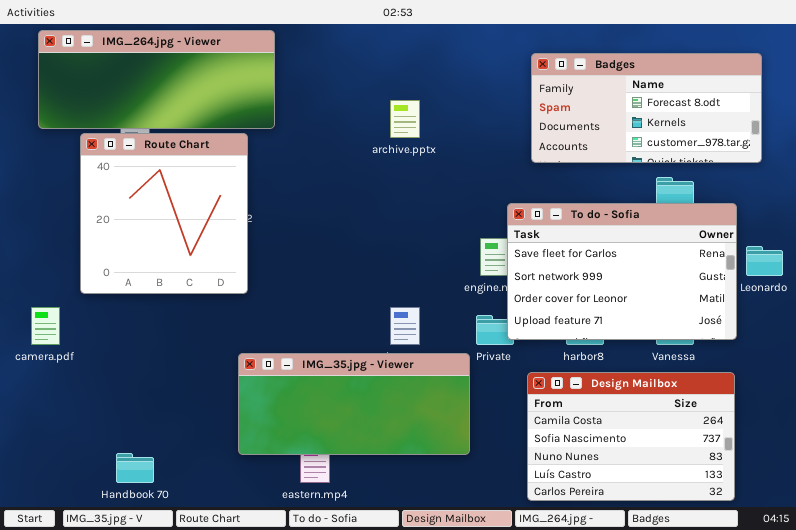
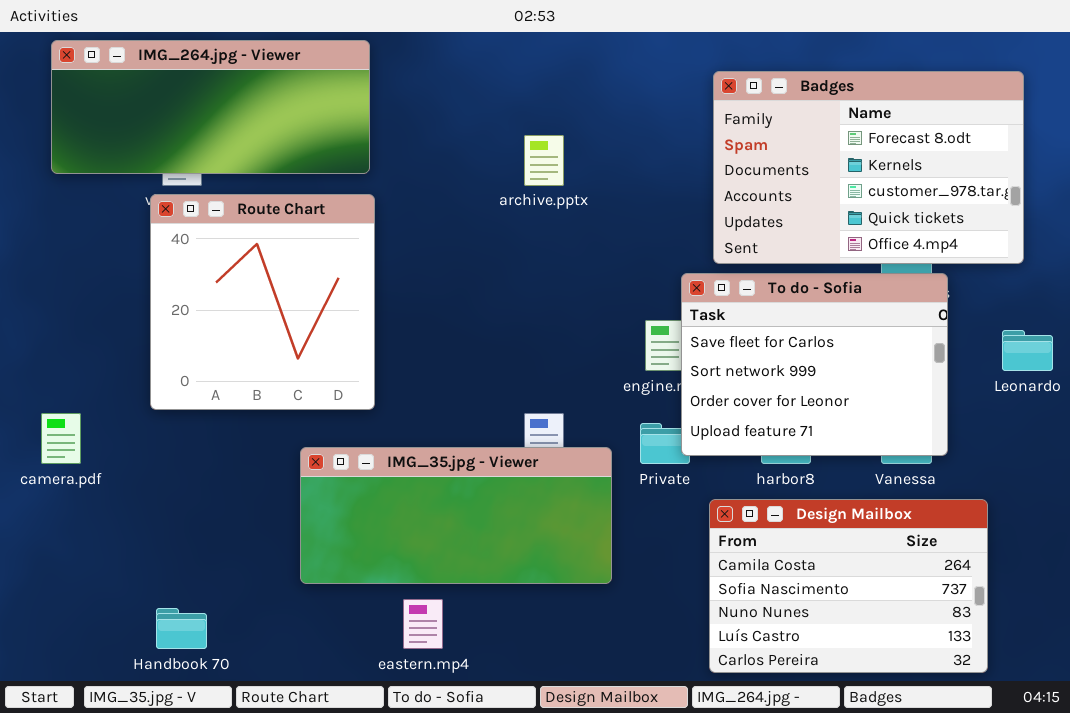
Badges: [531,53,762,163] -> [713,71,1024,264], resized
Route Chart: [80,133,248,294] -> [150,194,375,410], moved
To do - Sofia: [507,203,737,340] -> [681,273,948,456], resized
IMG_35.jpg - Viewer: [238,353,470,455] -> [300,447,612,584], moved

